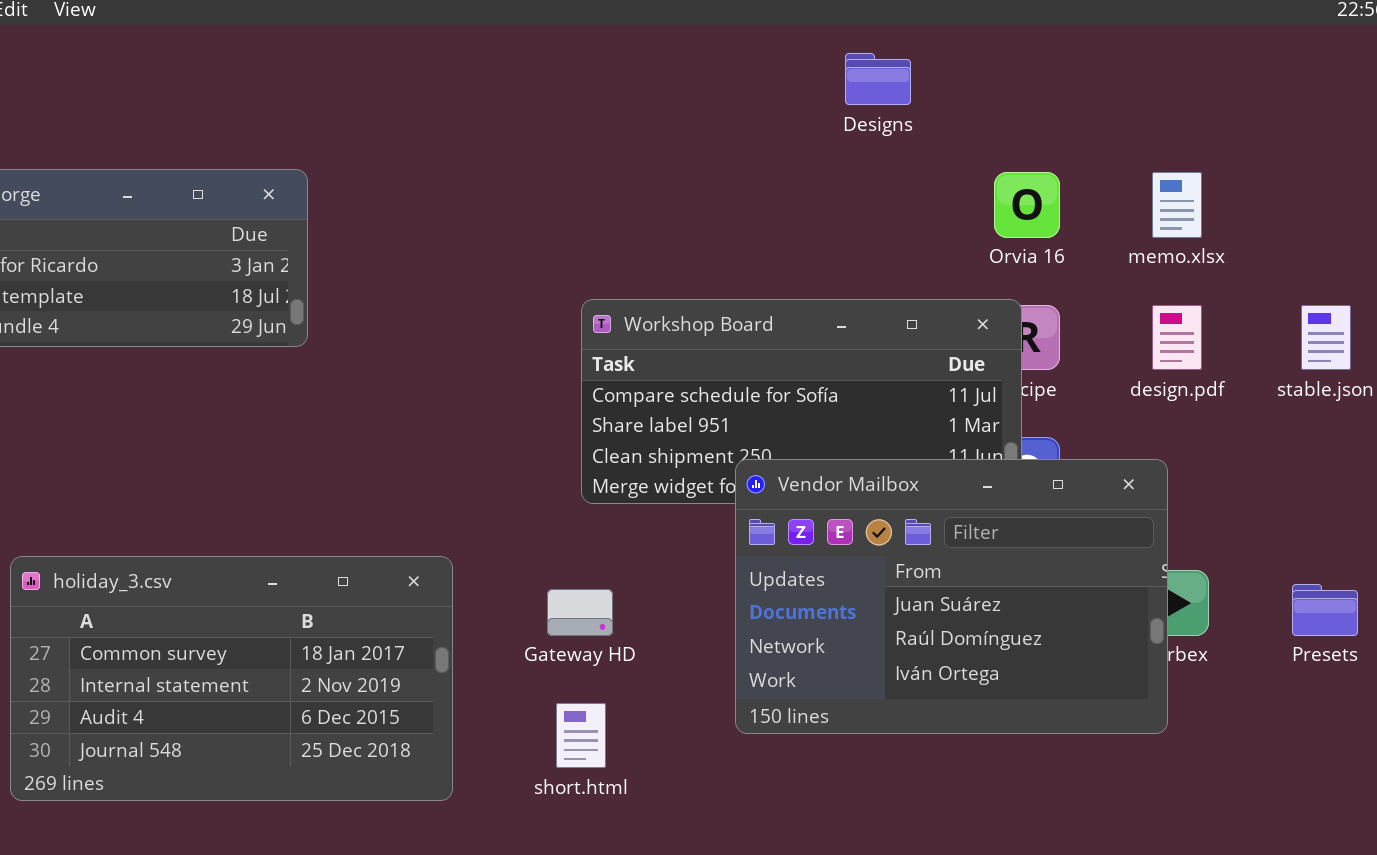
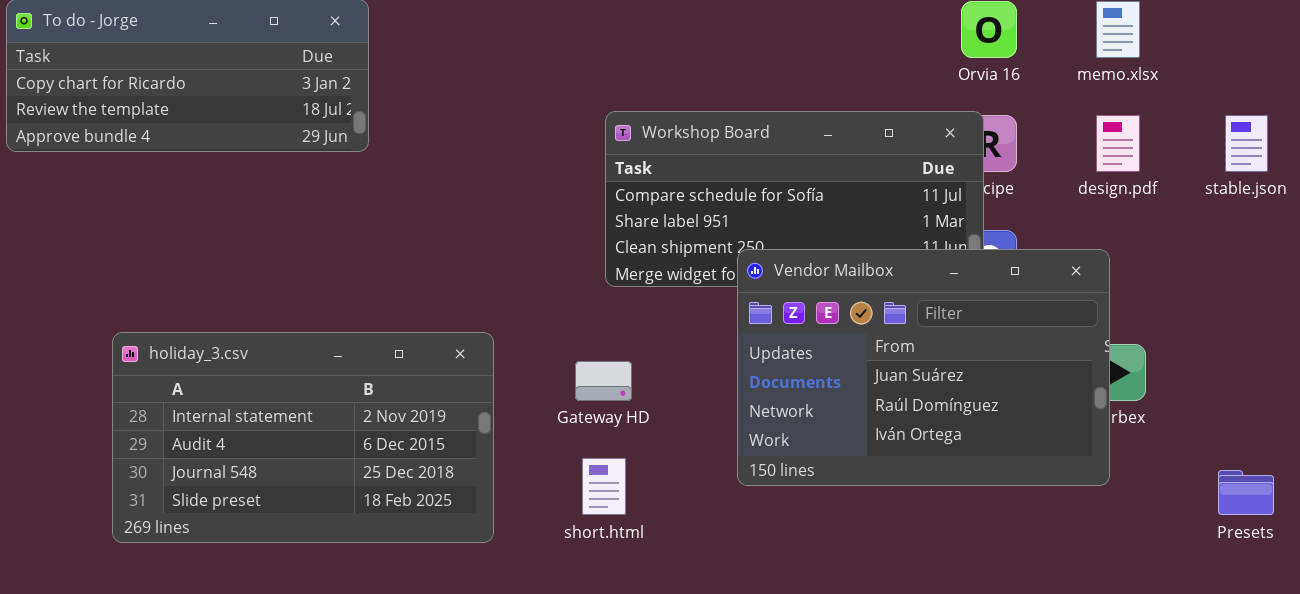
holiday_3.csv: [10,556,453,801] -> [112,332,494,543], scrolled down 1 row
Presets: [1292,584,1358,636] -> [1218,470,1274,515], moved

